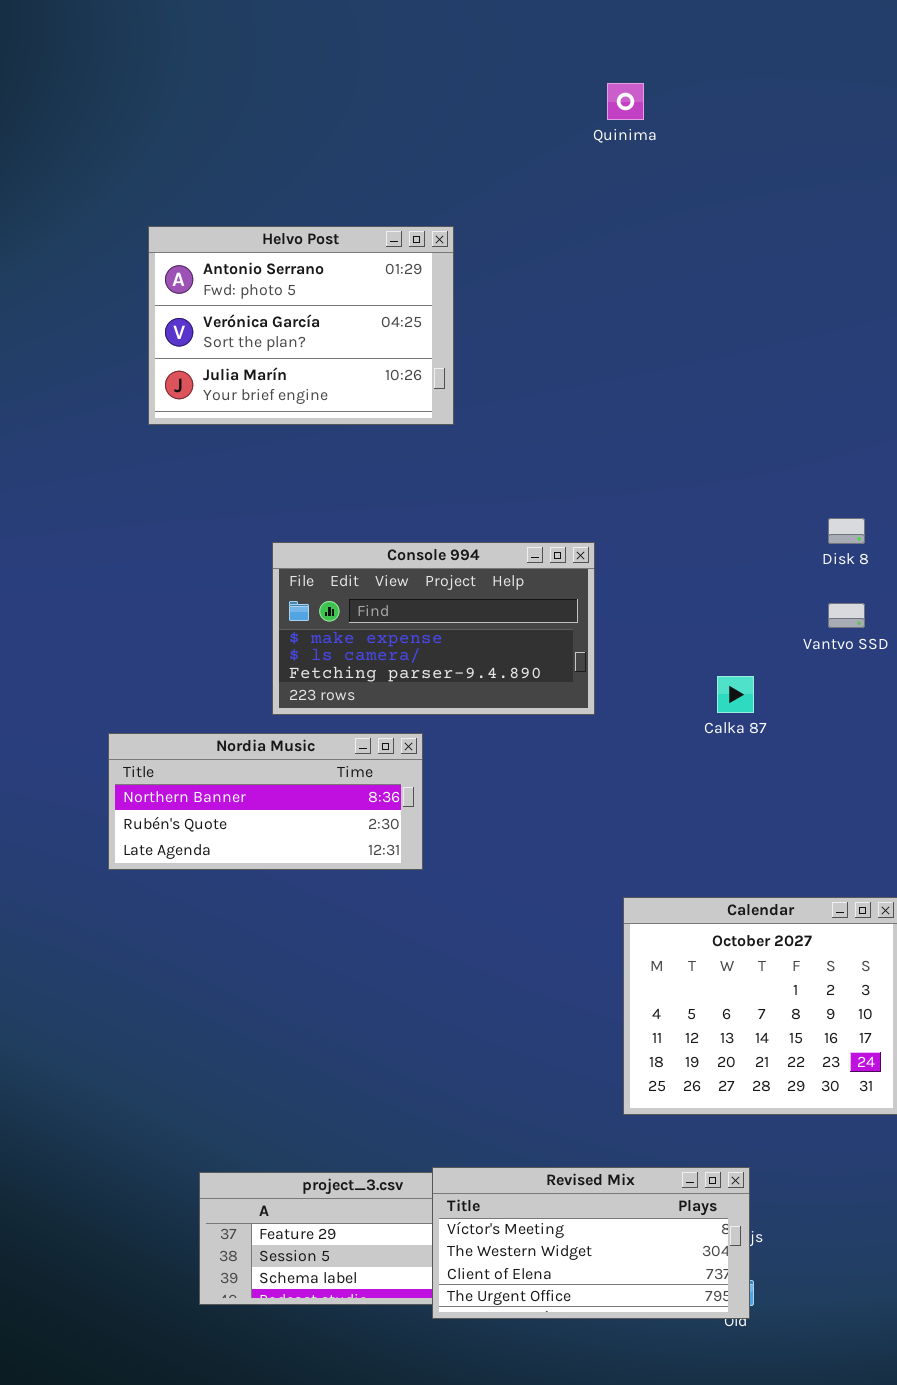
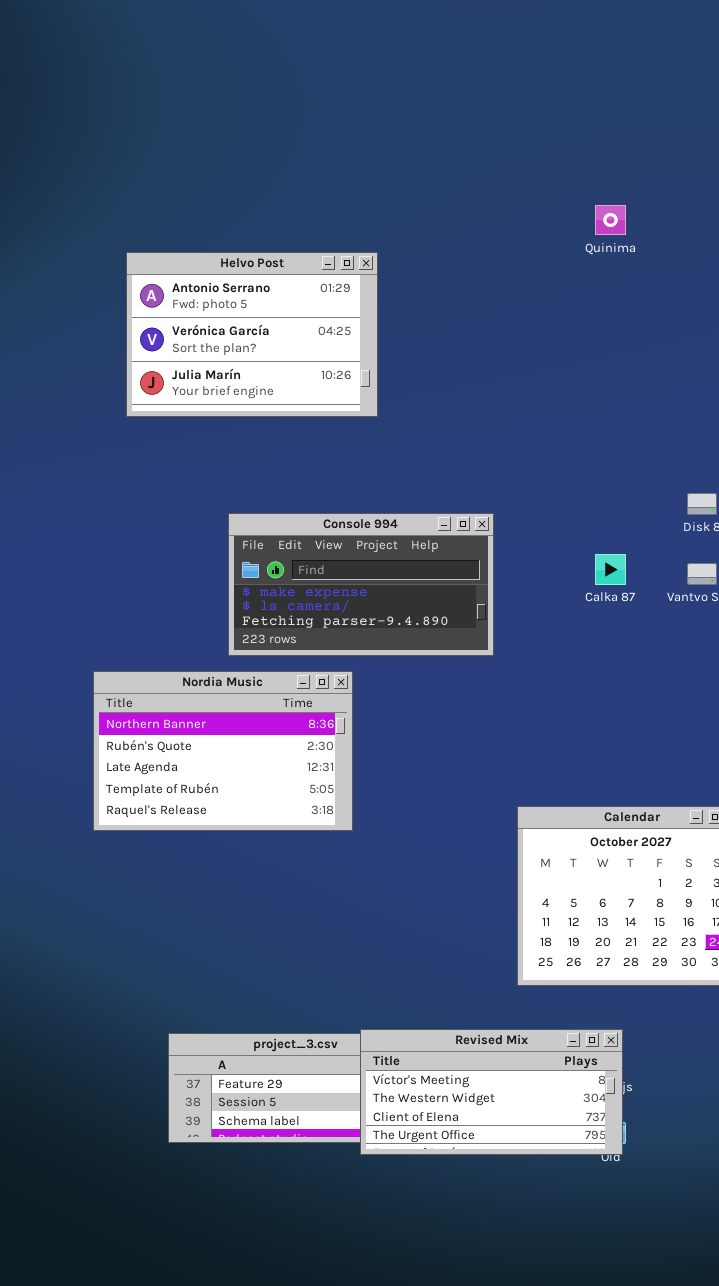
Quinima: [607,83,644,120] -> [595,205,626,235], moved
Calka 87: [717,676,754,713] -> [595,554,626,585], moved
Nordia Music: [108,733,423,870] -> [93,671,353,831], resized

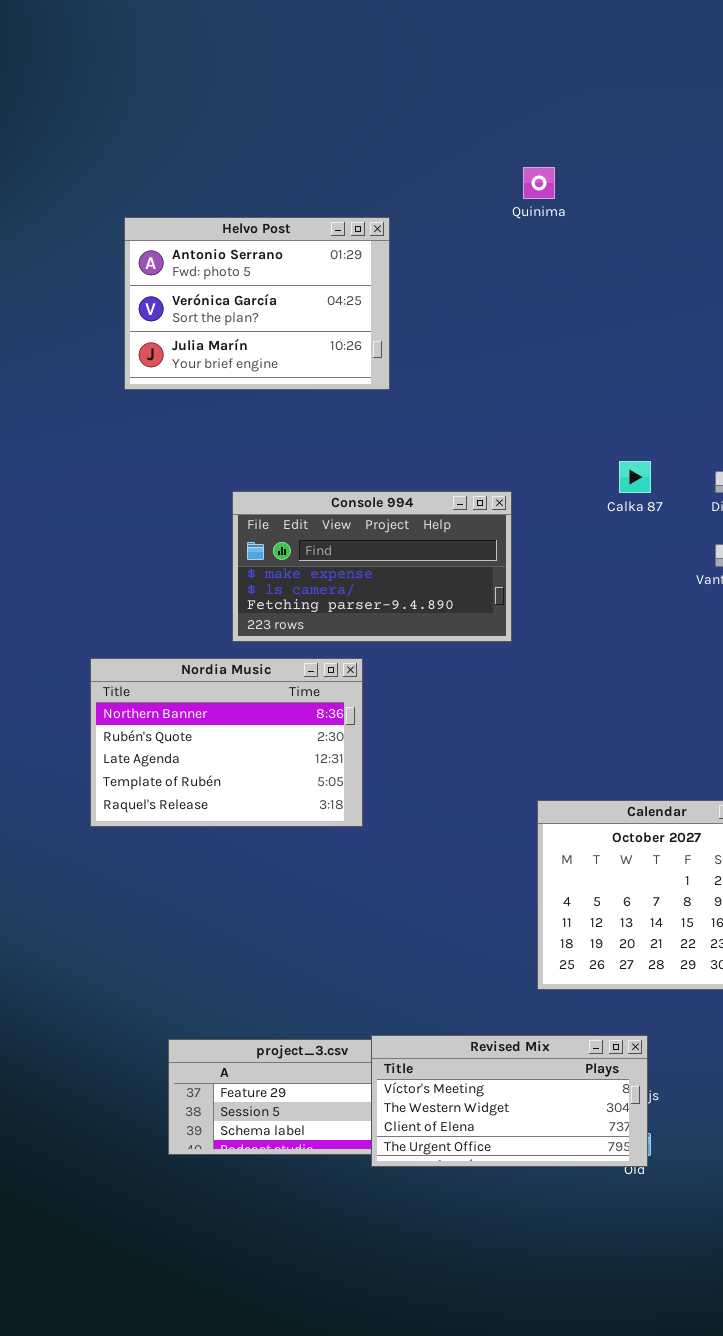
Quinima: [595,205,626,235] -> [523,167,555,199], moved
Calka 87: [595,554,626,585] -> [619,461,651,493], moved

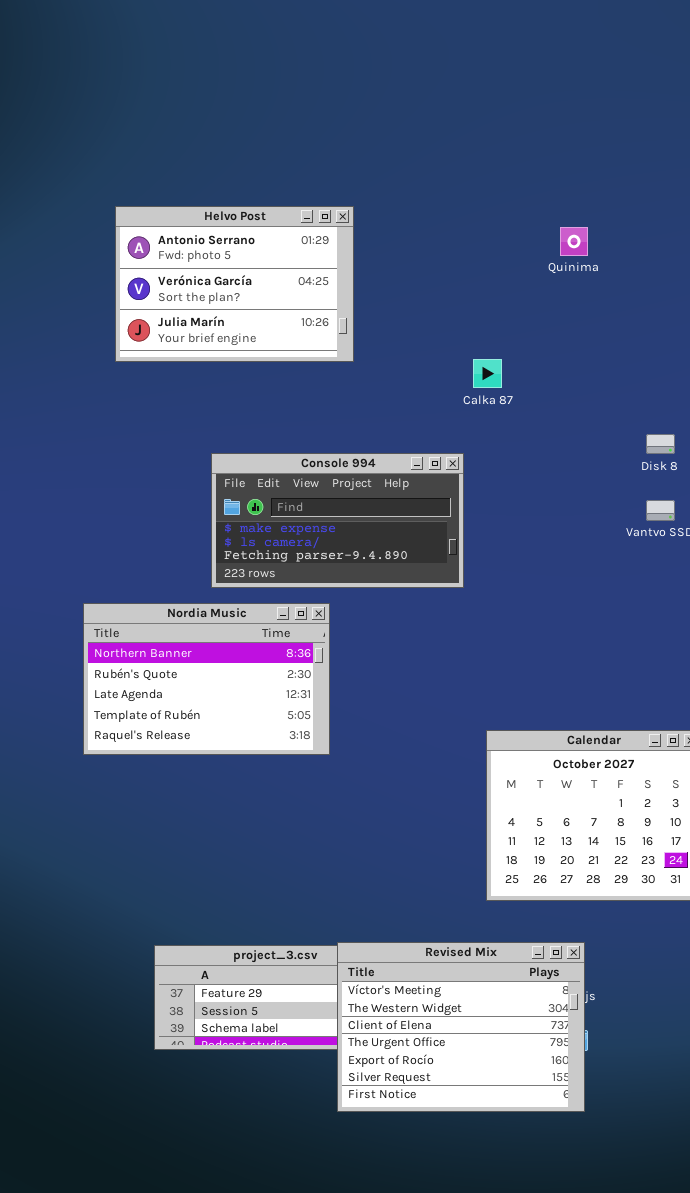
Quinima: [523,167,555,199] -> [560,227,588,256], moved
Calka 87: [619,461,651,493] -> [473,359,502,388], moved
Revised Mix: [371,1035,648,1167] -> [337,942,585,1112], resized

